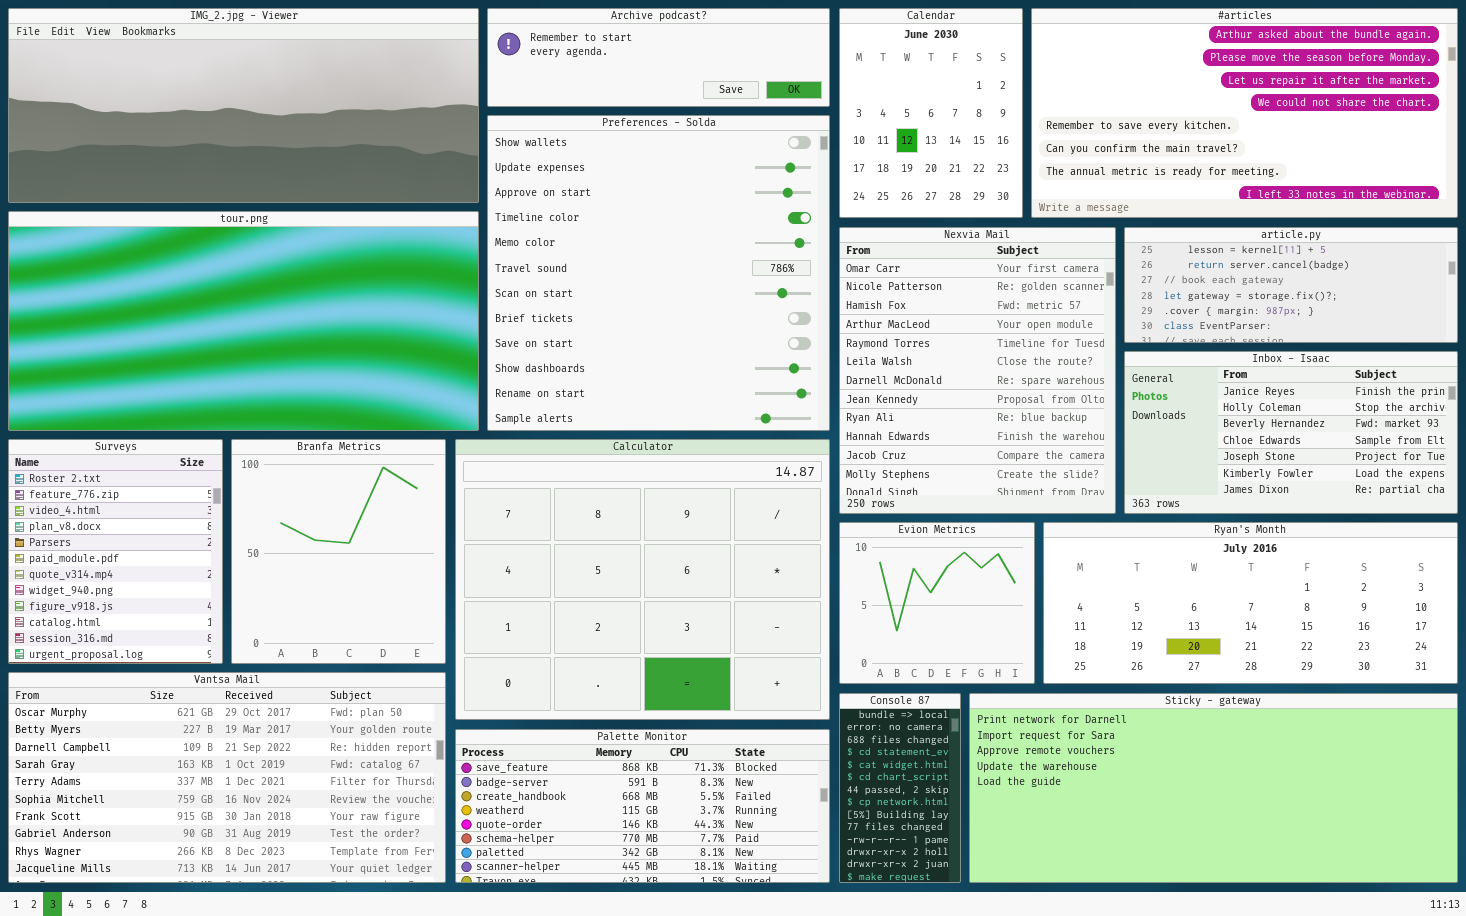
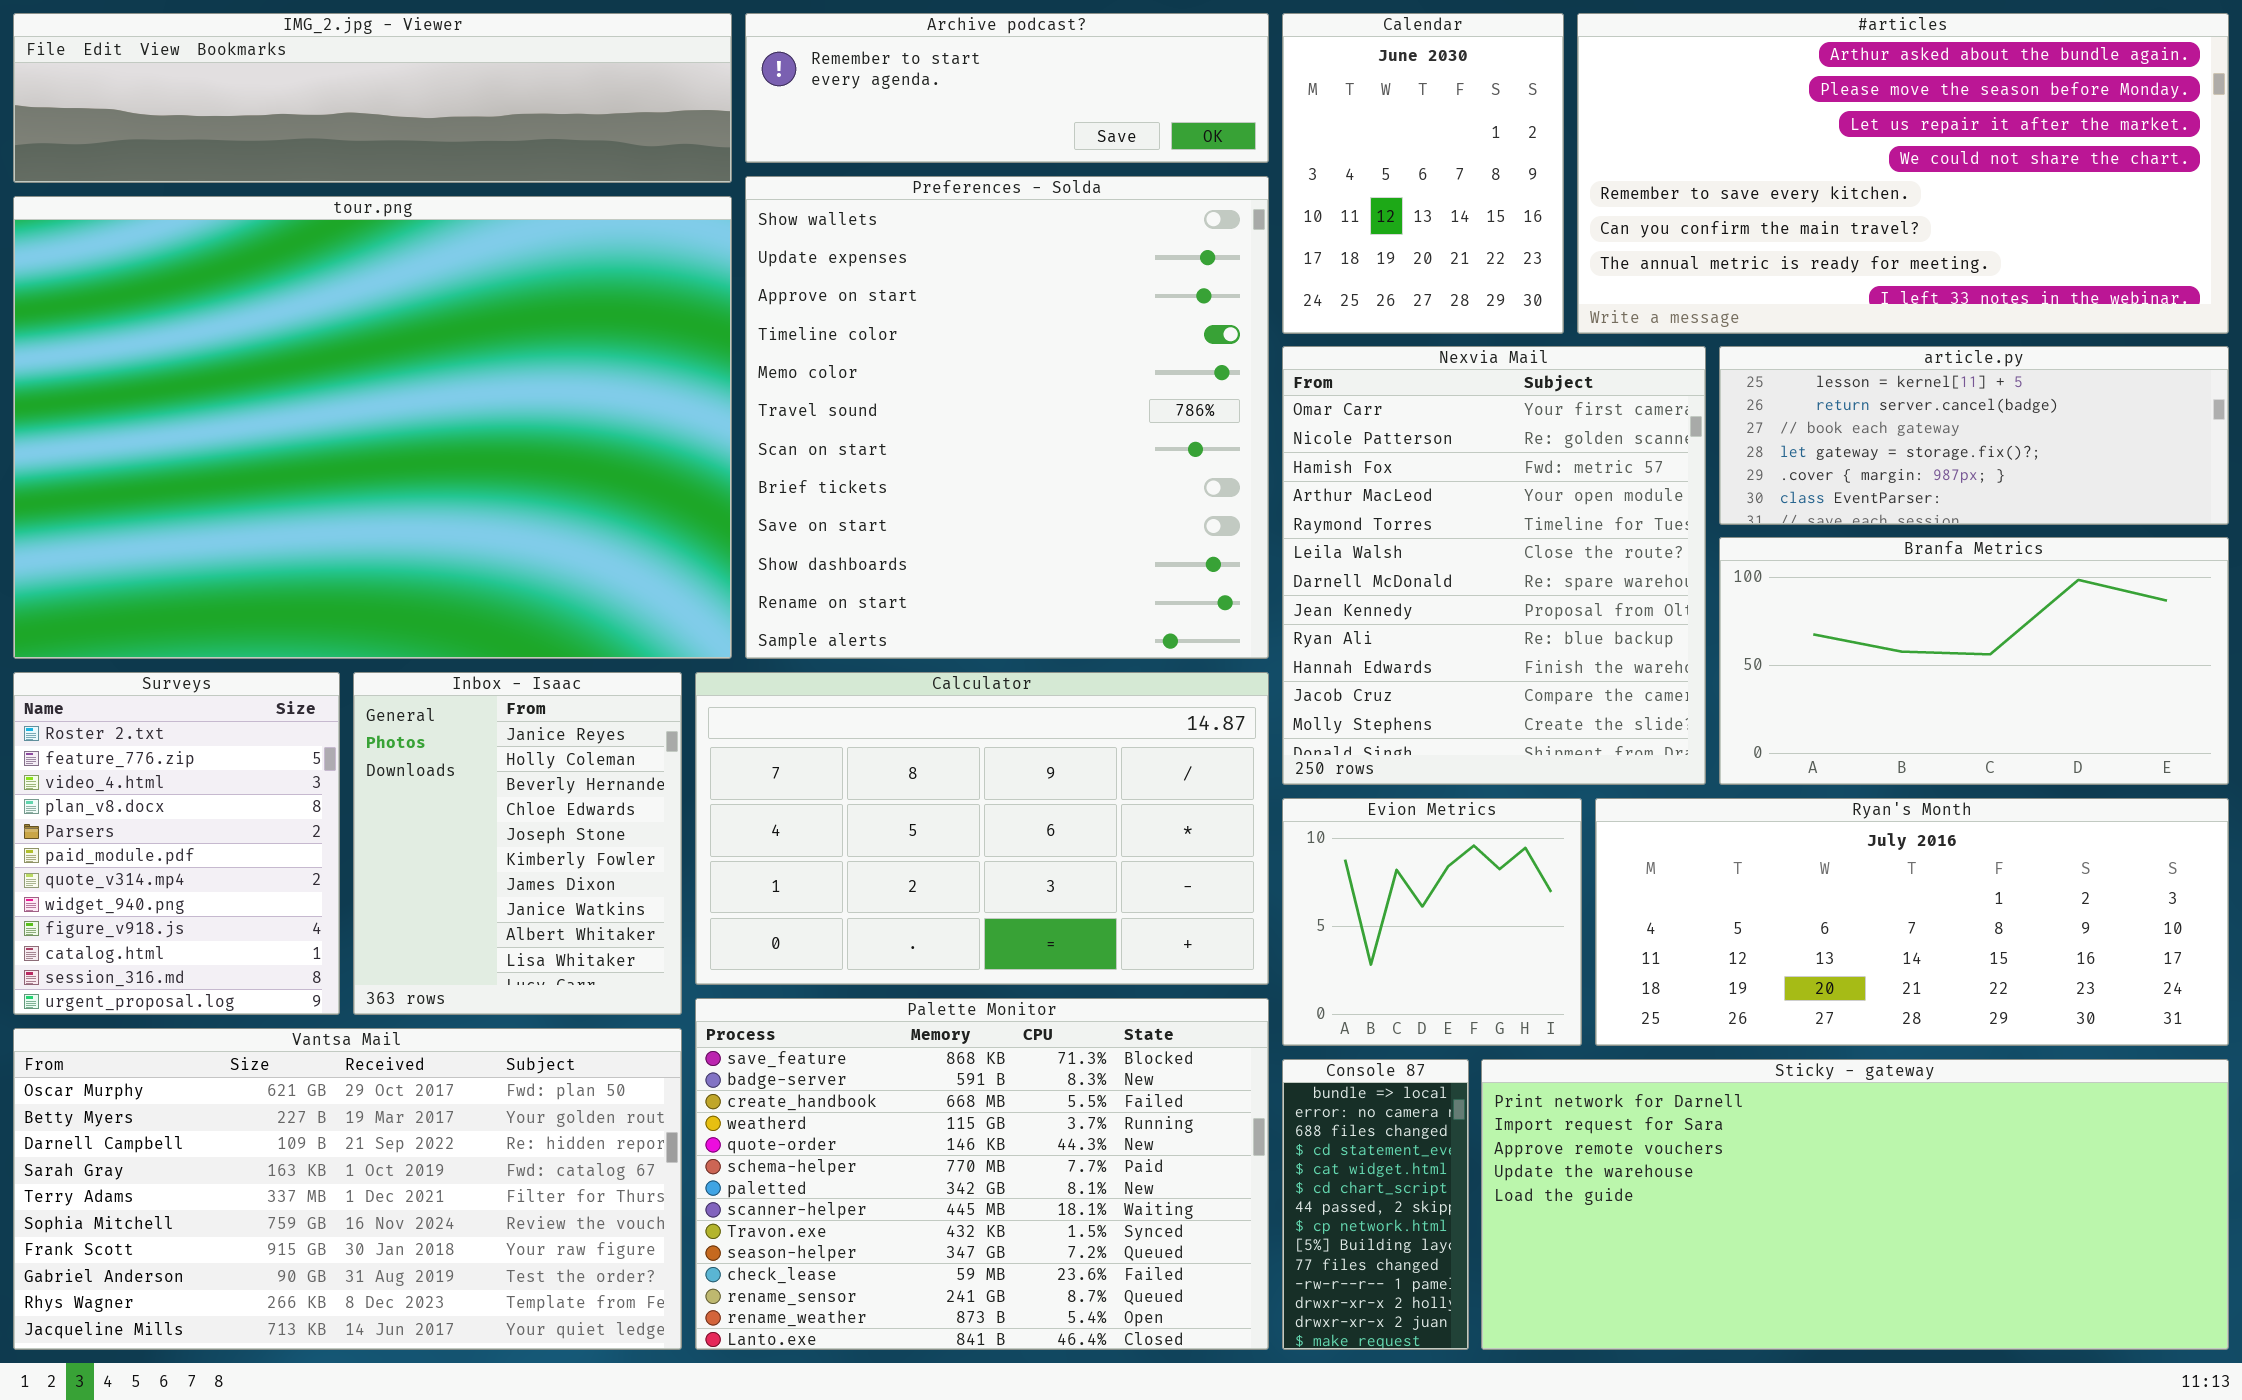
IMG_2.jpg - Viewer: [8,8,479,203] -> [13,13,732,183], resized
tour.png: [8,211,479,431] -> [13,196,732,659], resized
Inbox - Isaac: [1124,351,1458,514] -> [353,672,682,1015], moved, resized
Branfa Metrics: [231,439,446,664] -> [1719,537,2229,785], moved, resized
Calculator: [455,439,830,720] -> [695,672,1269,985], resized
Palette Monitor: [455,729,830,883] -> [695,998,1269,1350], resized

